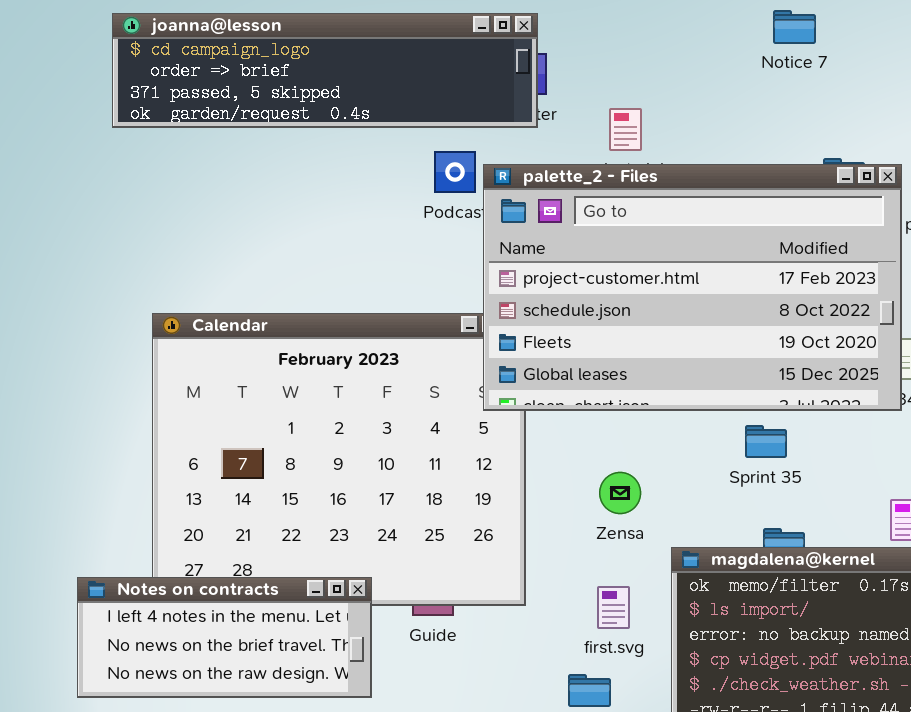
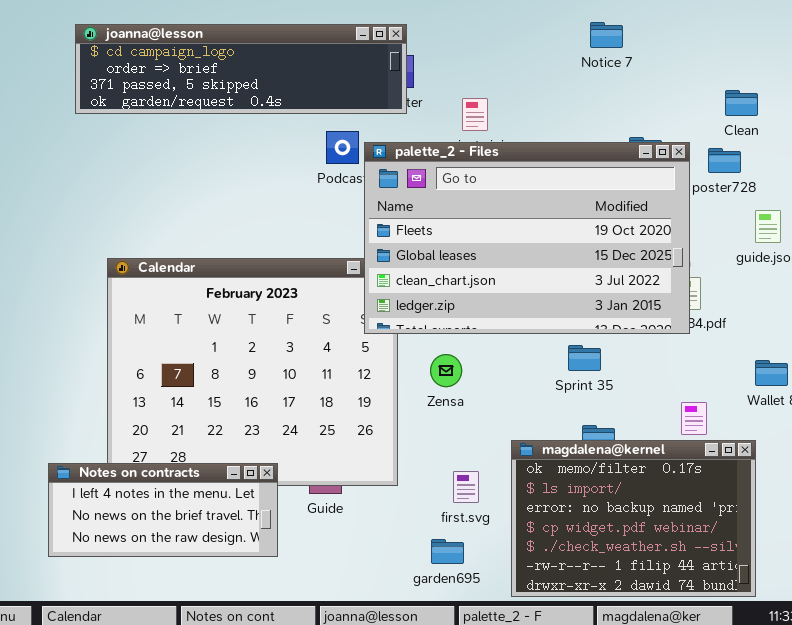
palette_2 - Files: [483,164,902,411] -> [364,142,690,334], scrolled down 2 rows
Zensa: [599,472,641,514] -> [430,354,462,387], moved

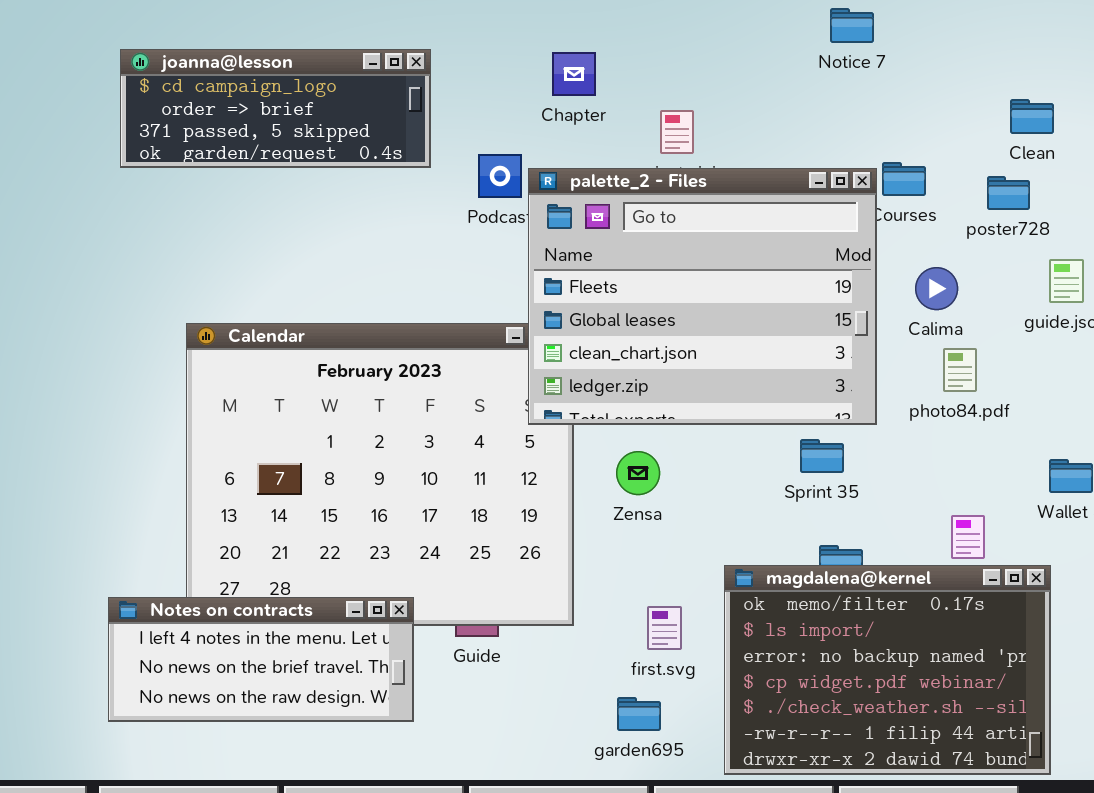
joanna@lesson: [75,24,407,114] -> [120,49,431,168], moved, resized
palette_2 - Files: [364,142,690,334] -> [528,168,877,425], resized

